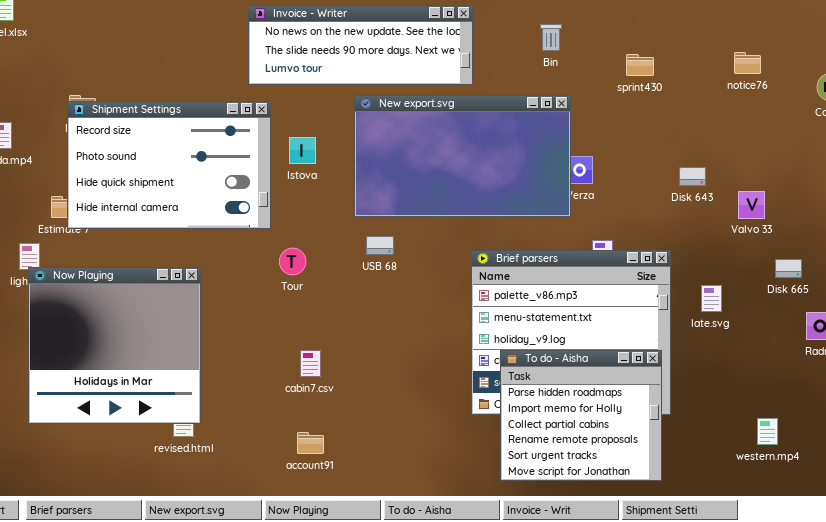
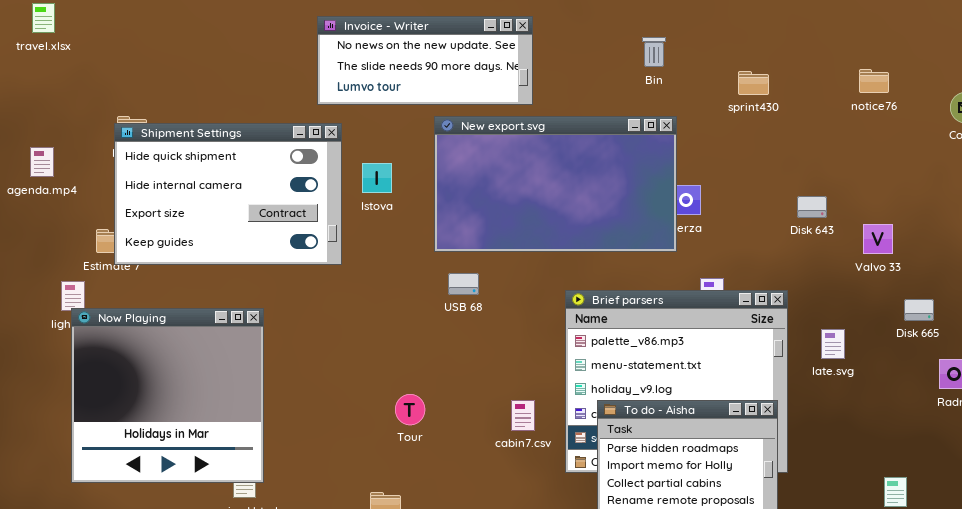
Invoice - Writer: [248,5,473,85] -> [317,16,533,105], resized
Shipment Settings: [67,101,271,229] -> [114,123,342,265], scrolled down 2 rows
Tour: [279,248,306,275] -> [395,394,425,425], moved
cabin7.csv: [300,350,321,377] -> [511,400,535,431], moved

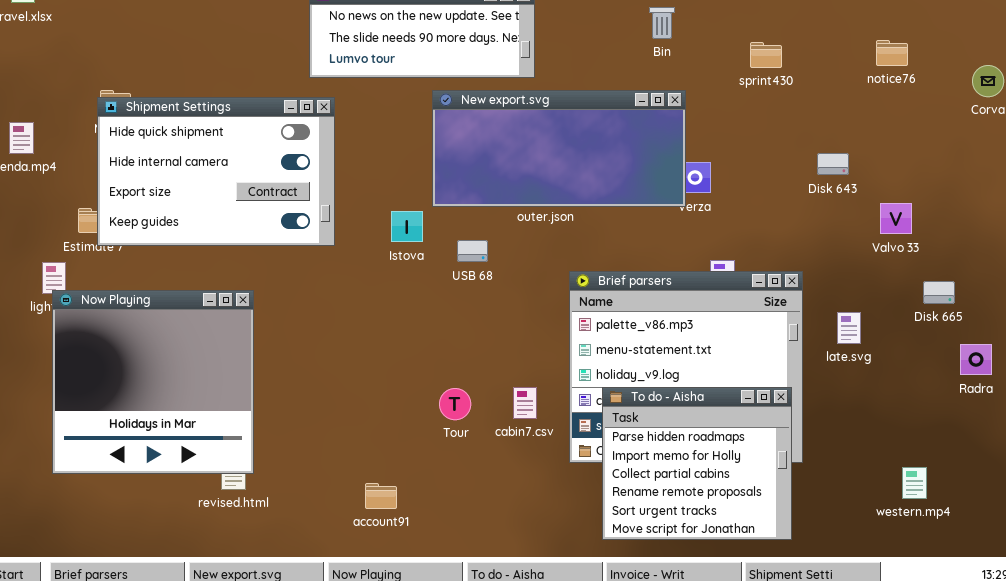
New export.svg: [434,116,677,252] -> [432,90,686,207], resized
Istova: [362,163,392,193] -> [391,211,423,242], moved
Disk 643: [797,196,827,218] -> [817,153,849,175], moved
USB 68: [448,273,479,295] -> [457,240,488,262], moved
Tour: [395,394,425,425] -> [439,388,471,420], moved

